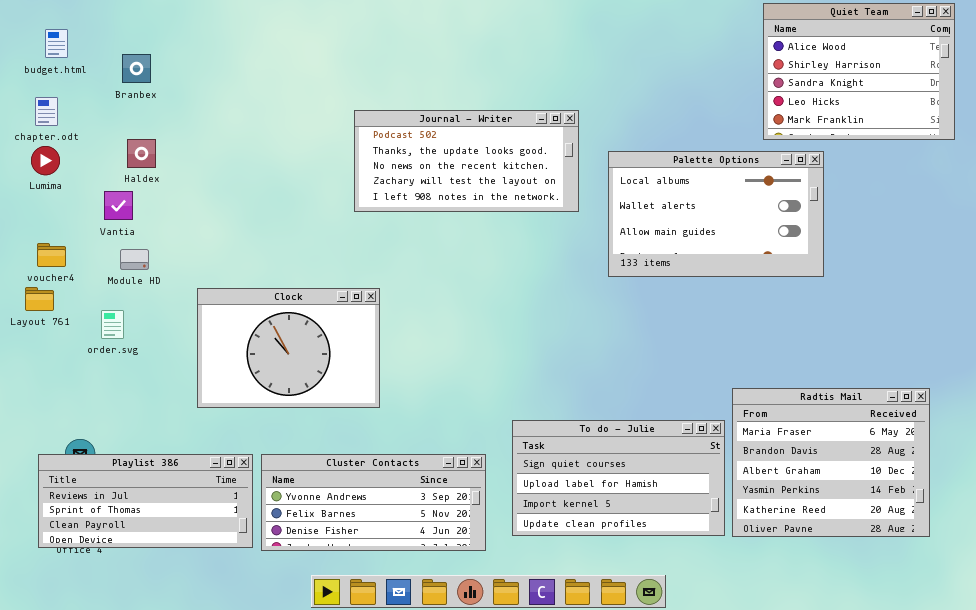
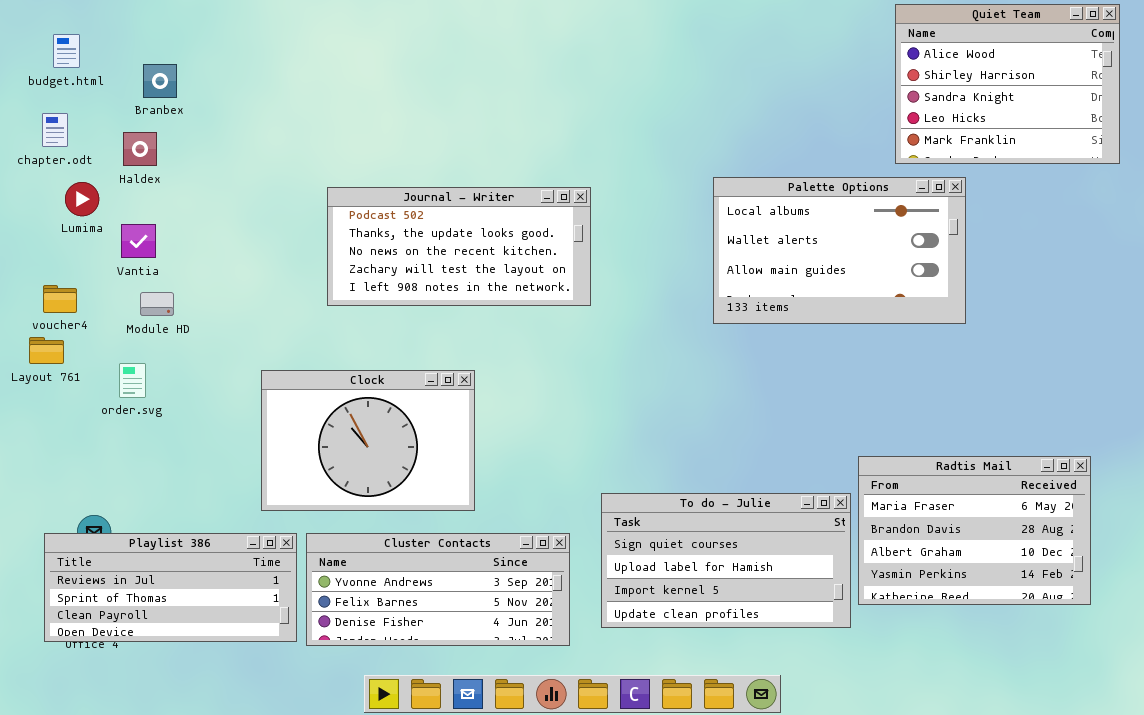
Journal - Writer: [354,110,579,212] -> [327,187,591,306], moved
Haldex: [127,139,156,168] -> [123,132,157,166], moved
Lumima: [31,146,60,175] -> [65,182,99,216], moved
Clock: [197,288,380,408] -> [261,370,475,511], moved
Radtis Mail: [732,388,930,537] -> [858,456,1091,605], resized

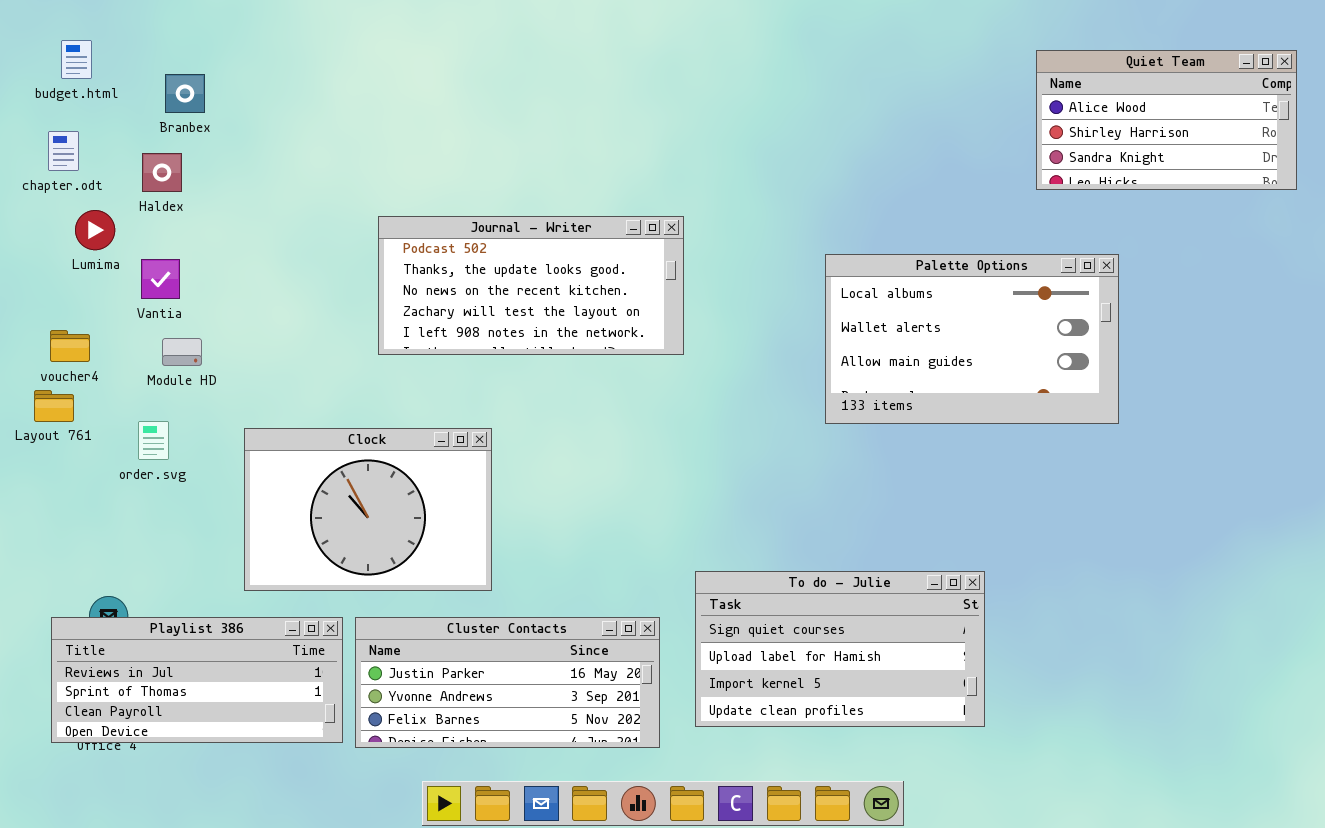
Quiet Team: [895,4,1120,164] -> [1036,50,1297,190], resized
Palette Options: [713,177,966,324] -> [825,254,1119,424], moved
Clock: [261,370,475,511] -> [244,428,492,591], moved
Radtis Mail: [858,456,1091,605] -> none, closed
Cluster Contacts: [306,533,570,646] -> [355,617,660,748], scrolled up 1 row

